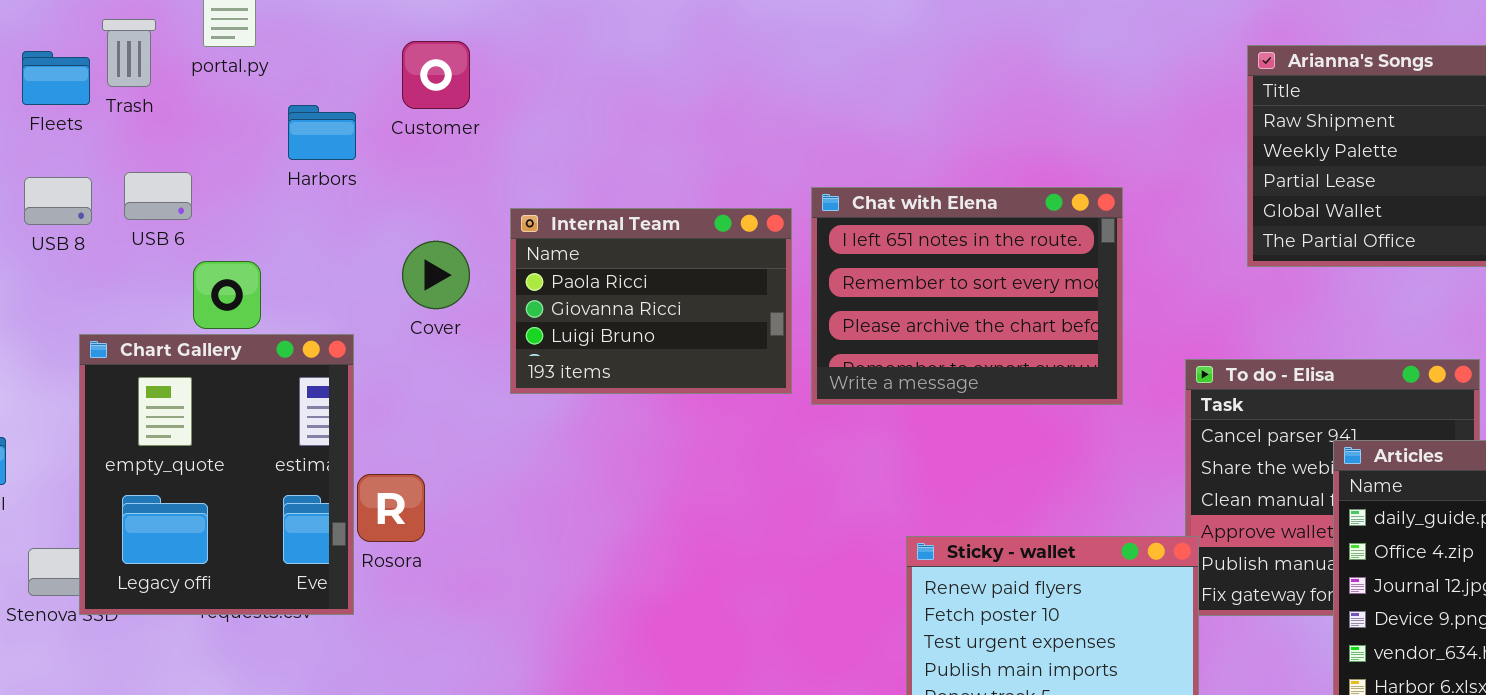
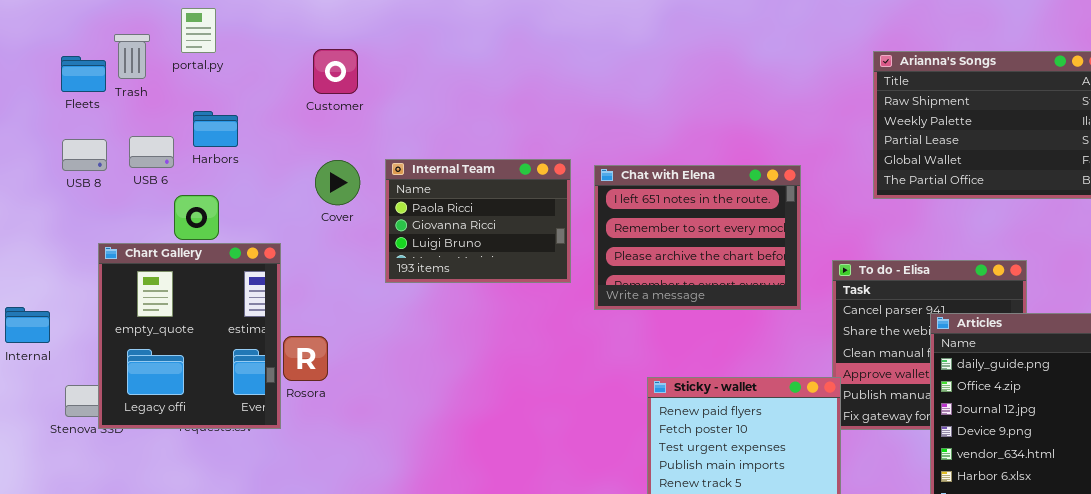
Harbors: [288,105,356,160] -> [193,111,238,147], moved
Chat with Elena: [811,187,1123,405] -> [594,165,801,310], moved
Cover: [402,241,470,309] -> [315,160,360,205], moved

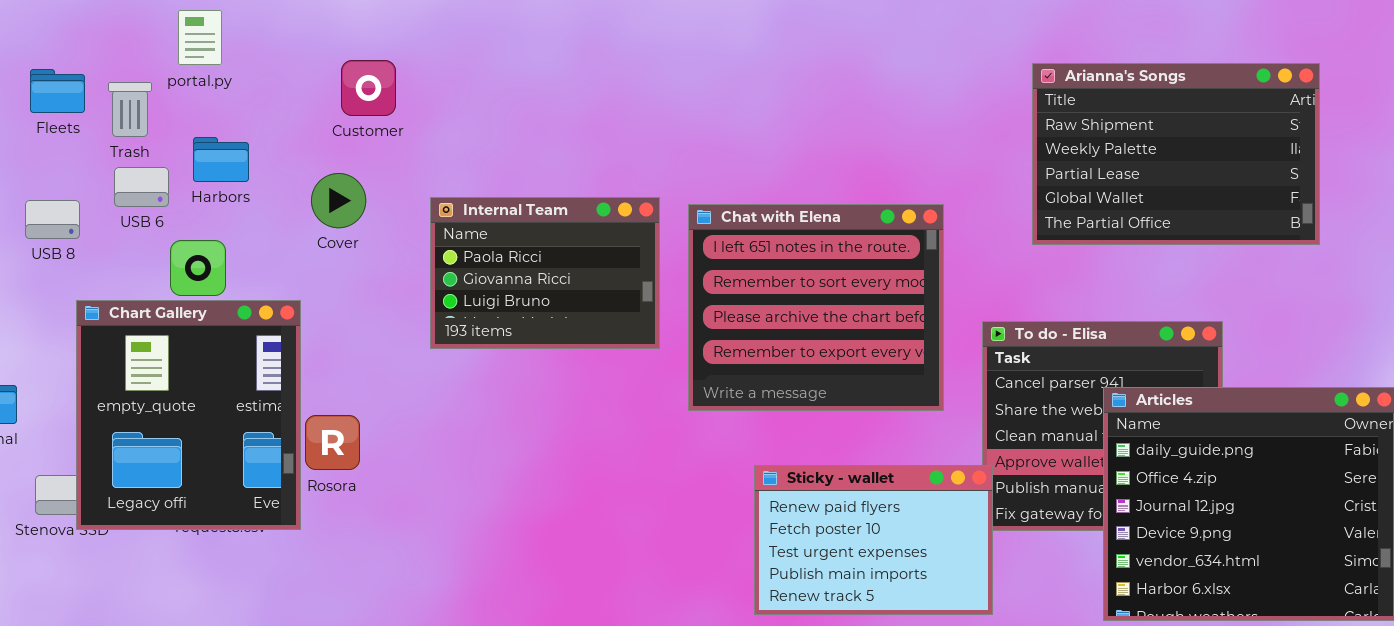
Trash: [114,34,150,79] -> [108,82,152,137], moved
USB 8: [62,139,107,171] -> [25,200,80,239], moved
Cover: [315,160,360,205] -> [311,173,366,228], moved
Chat with Elena: [594,165,801,310] -> [688,204,944,411], resized

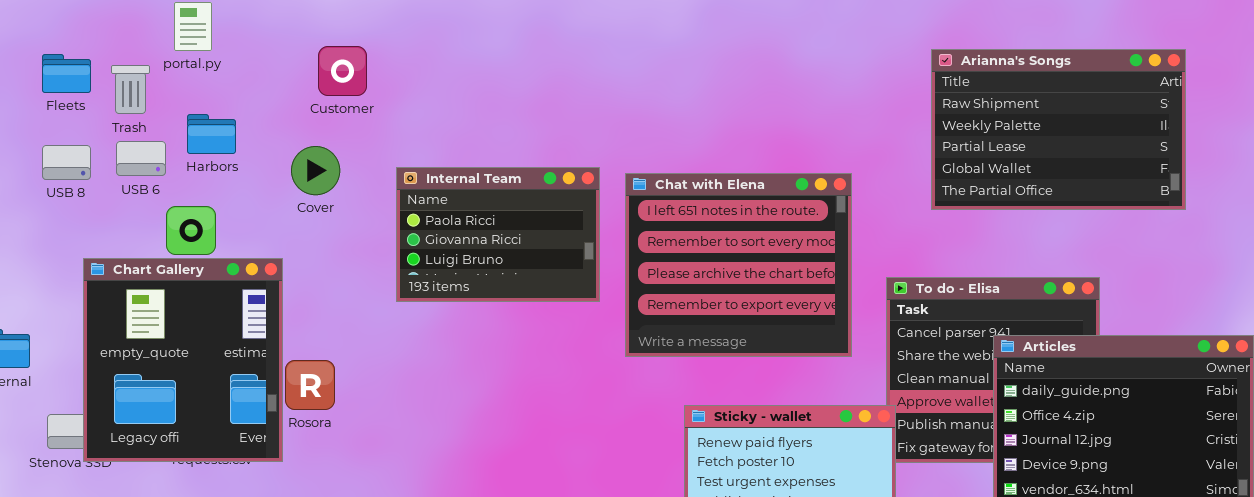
USB 8: [25,200,80,239] -> [42,145,91,180], moved

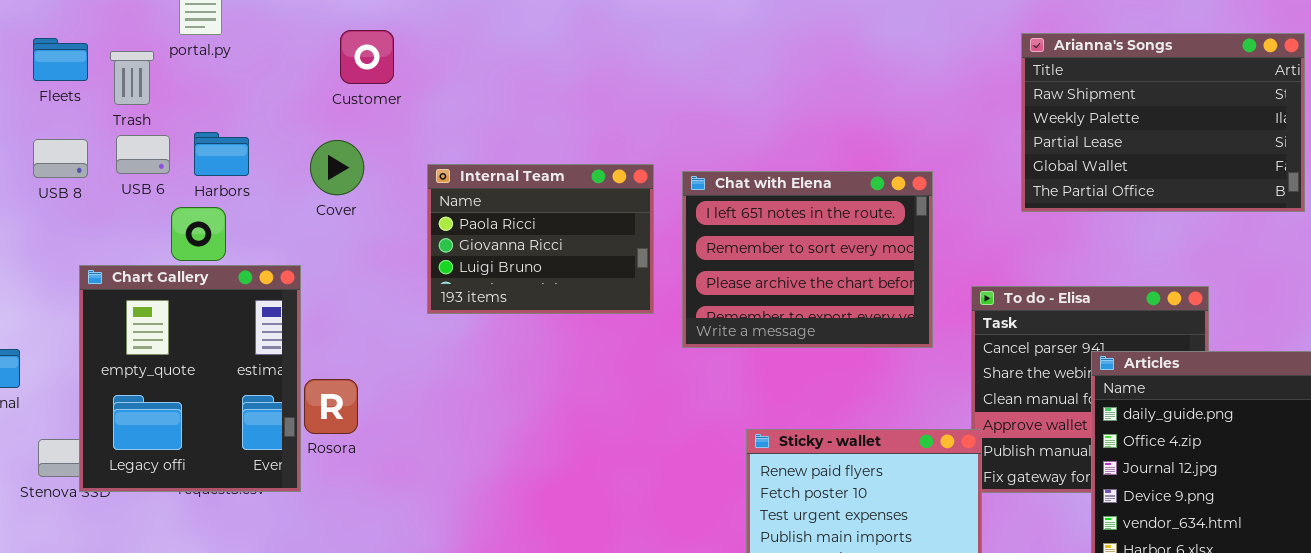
Harbors: [187,114,236,154] -> [194,132,249,176], moved
Chat with Elena: [625,173,852,357] -> [682,171,933,348], resized

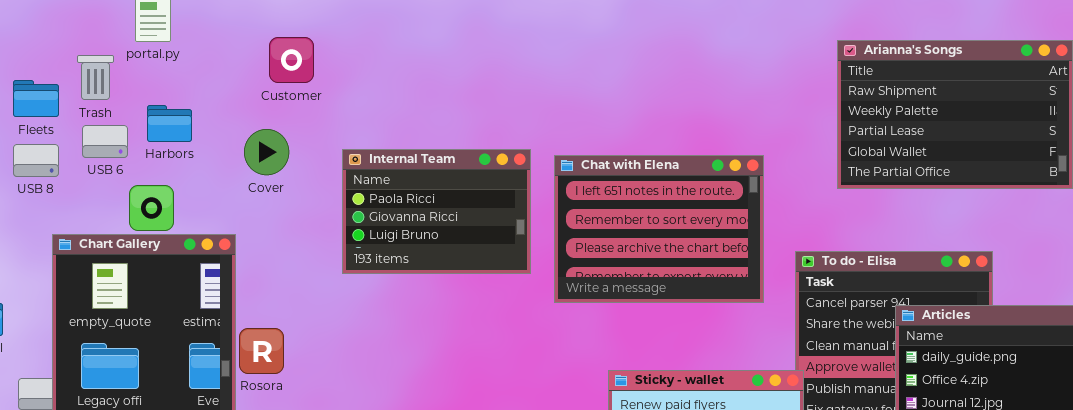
Fleets: [33,38,88,81] -> [13,80,59,117], moved
Harbors: [194,132,249,176] -> [147,105,192,142], moved
USB 8: [33,139,88,178] -> [13,144,59,177], moved

